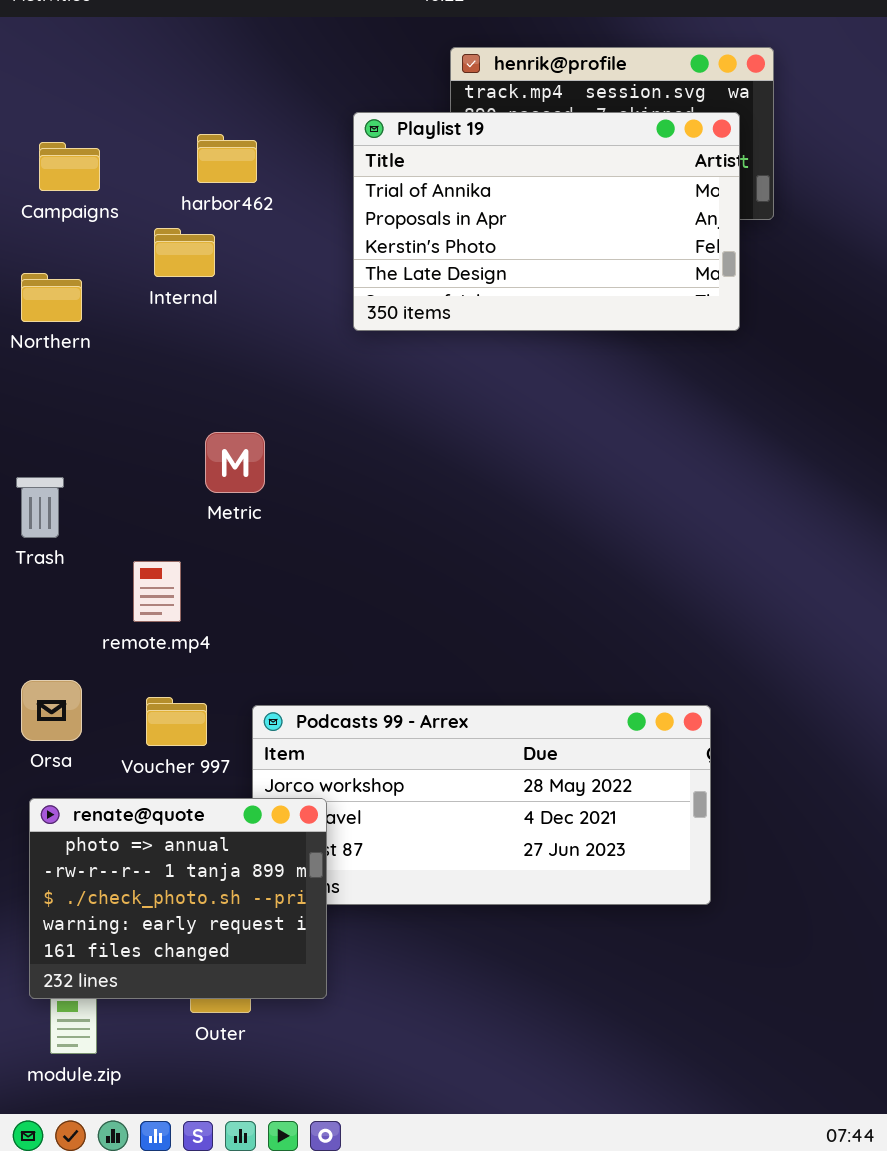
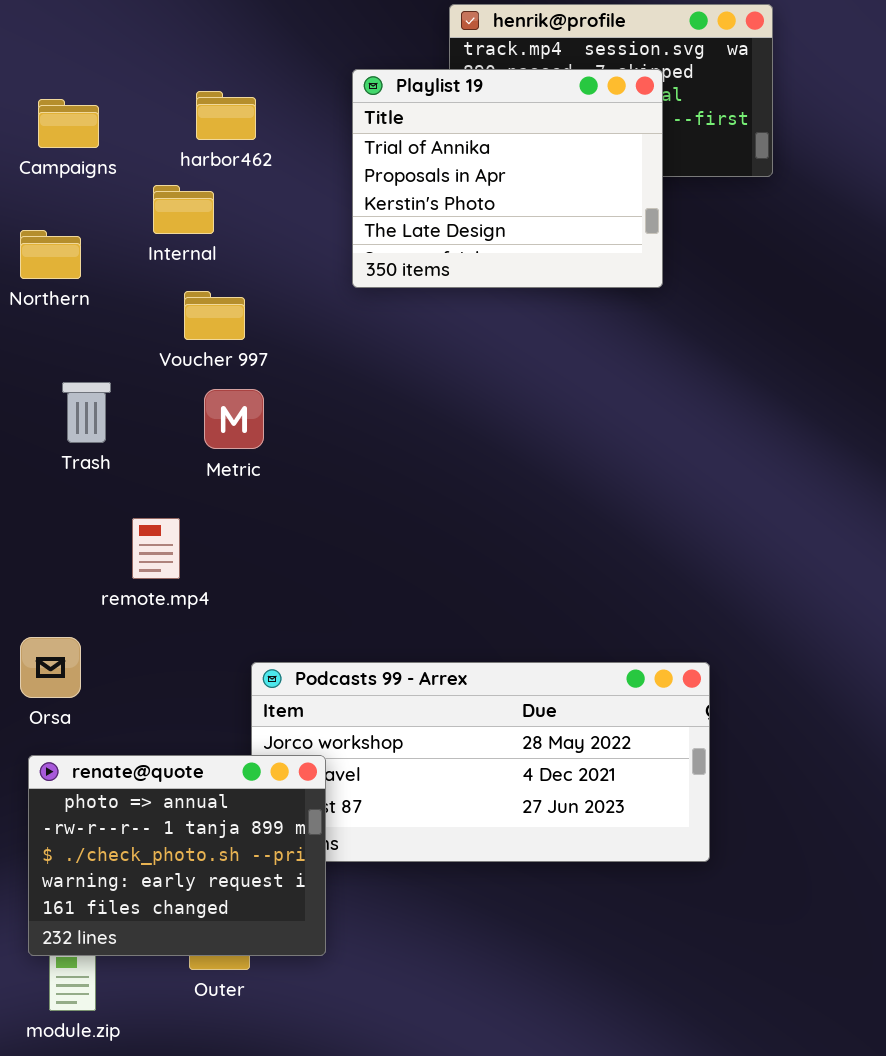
Playlist 19: [353,112,740,331] -> [352,69,663,288], resized
Trash: [16,477,64,538] -> [62,382,111,443], moved
Voucher 997: [146,697,207,746] -> [184,291,245,340], moved

